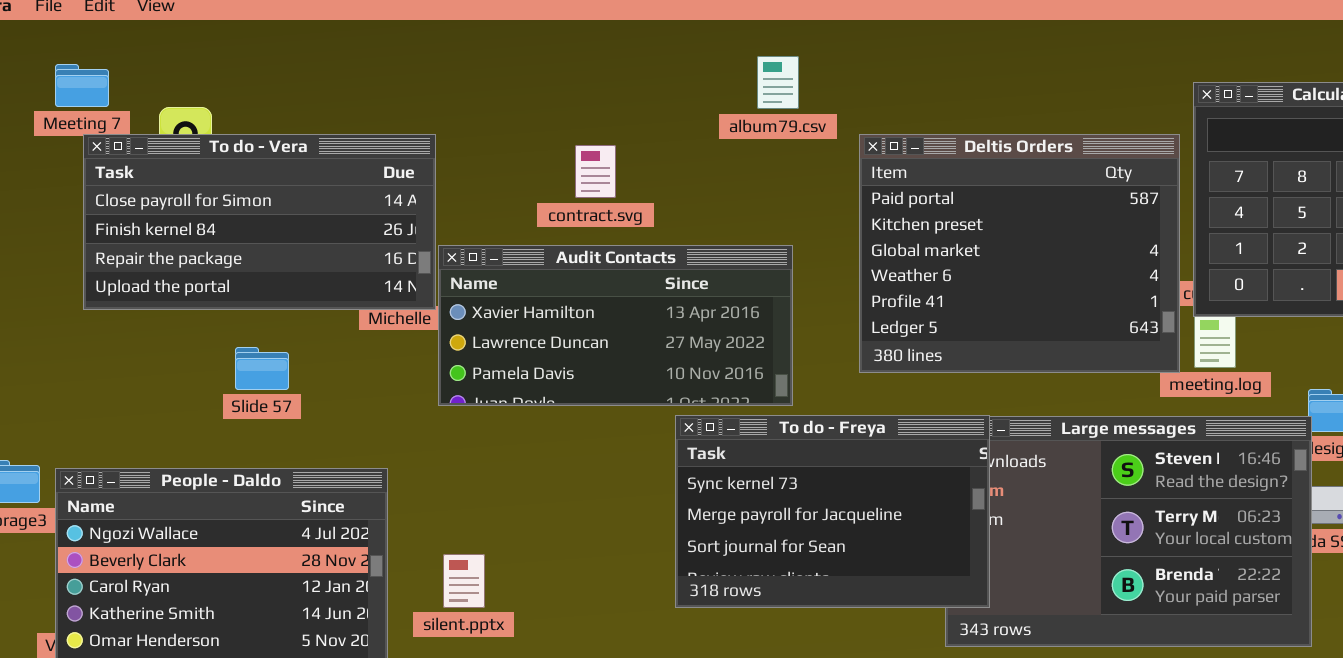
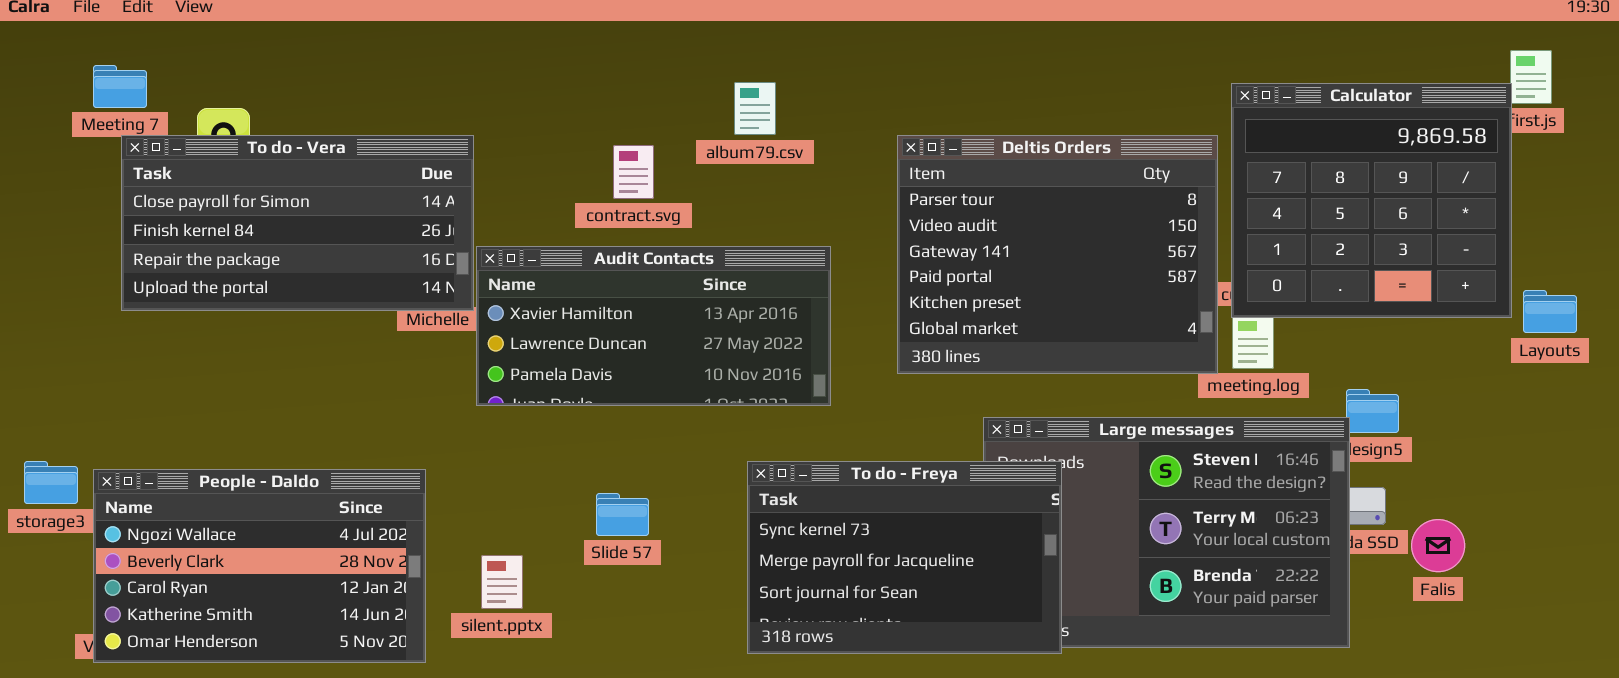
album79.csv: [757,56,799,109] -> [734,82,776,135], moved
Deltis Orders: [859,134,1180,373] -> [897,135,1218,374], scrolled up 3 rows
Slide 57: [235,347,289,390] -> [596,493,649,536], moved
To do - Freya: [675,415,990,608] -> [747,461,1062,654], moved

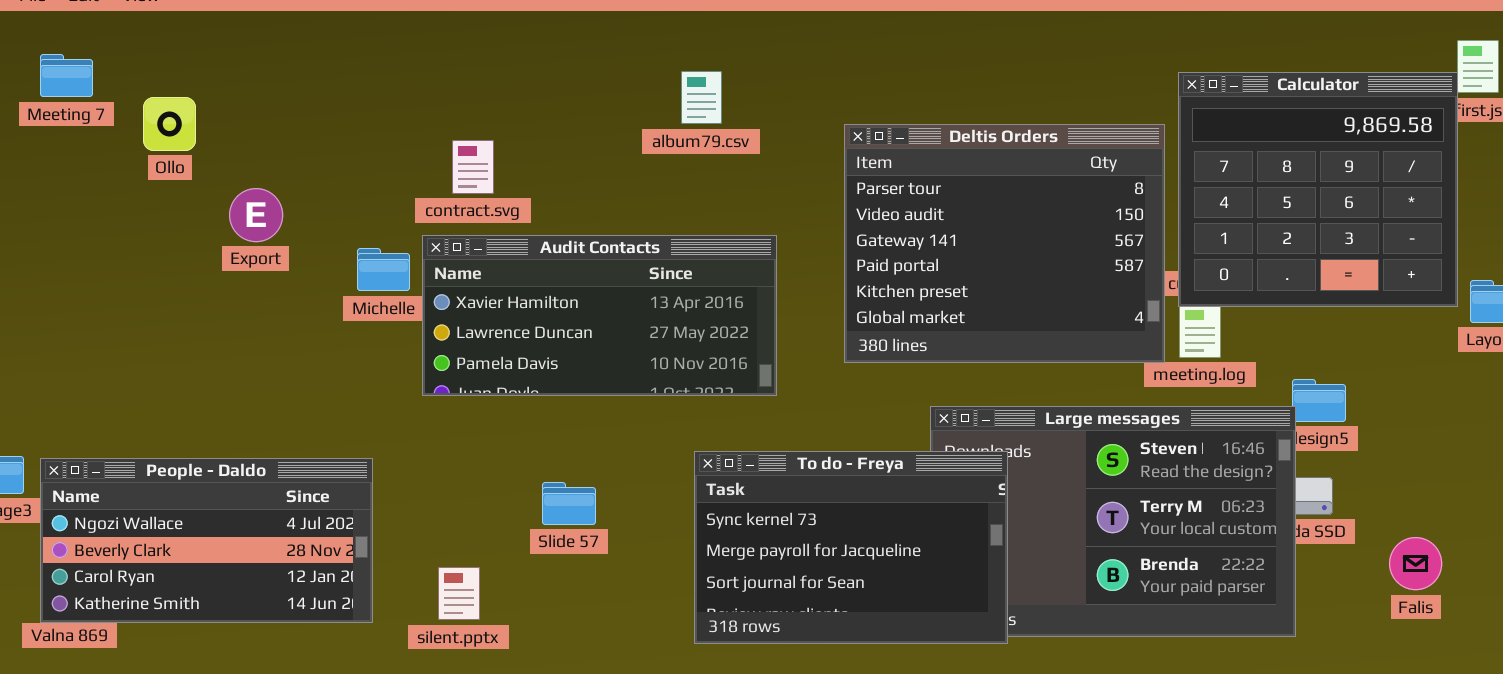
To do - Vera: [121,135,474,311] -> none, closed
contract.svg: [613,145,654,199] -> [452,140,494,194], moved
People - Daldo: [93,469,426,663] -> [40,458,373,623], resized
Falis: [1411,519,1465,572] -> [1389,537,1442,590], moved
silent.pptx: [481,555,523,609] -> [438,567,480,620], moved

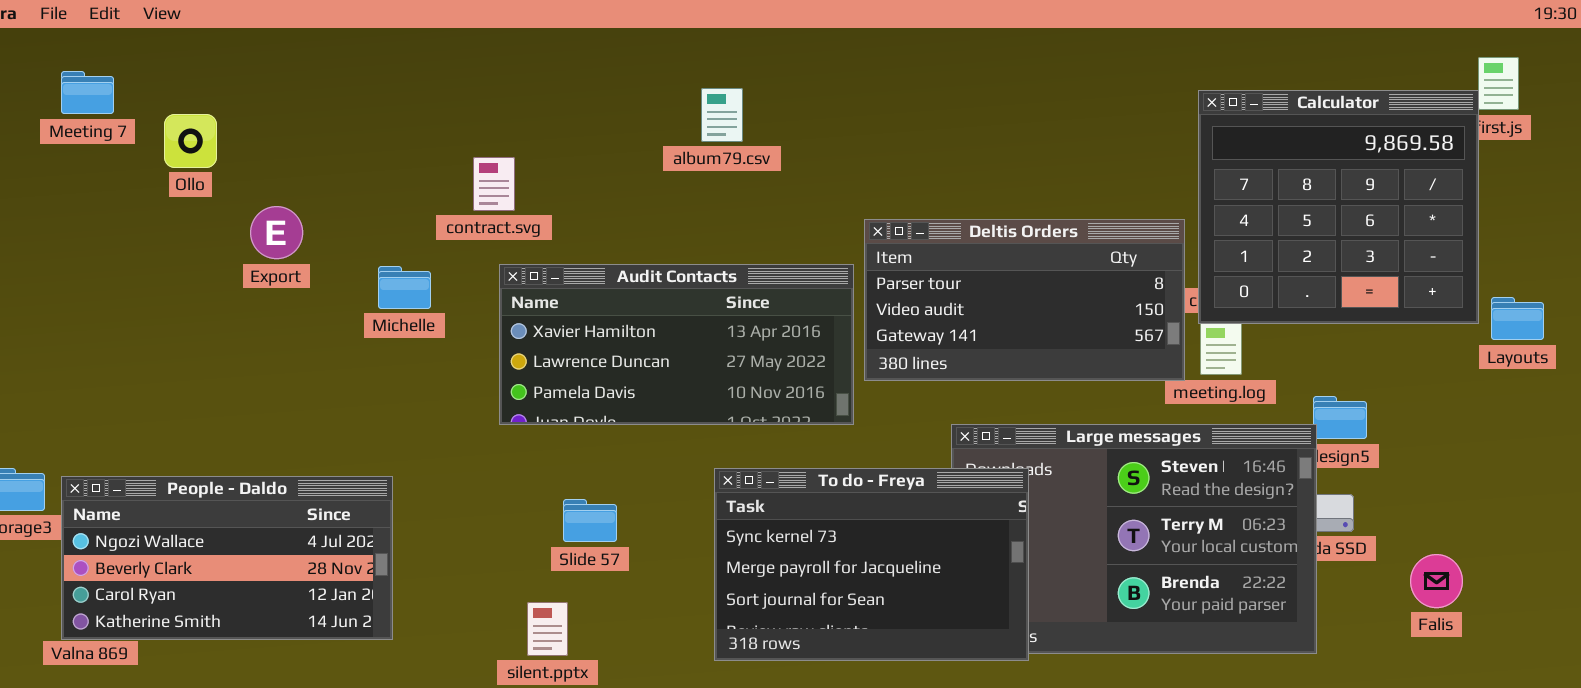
Deltis Orders: [844,124,1165,363] -> [864,219,1185,381], resized
Audit Contacts: [422,235,777,396] -> [499,264,854,425], moved
silent.pptx: [438,567,480,620] -> [527,602,568,656], moved

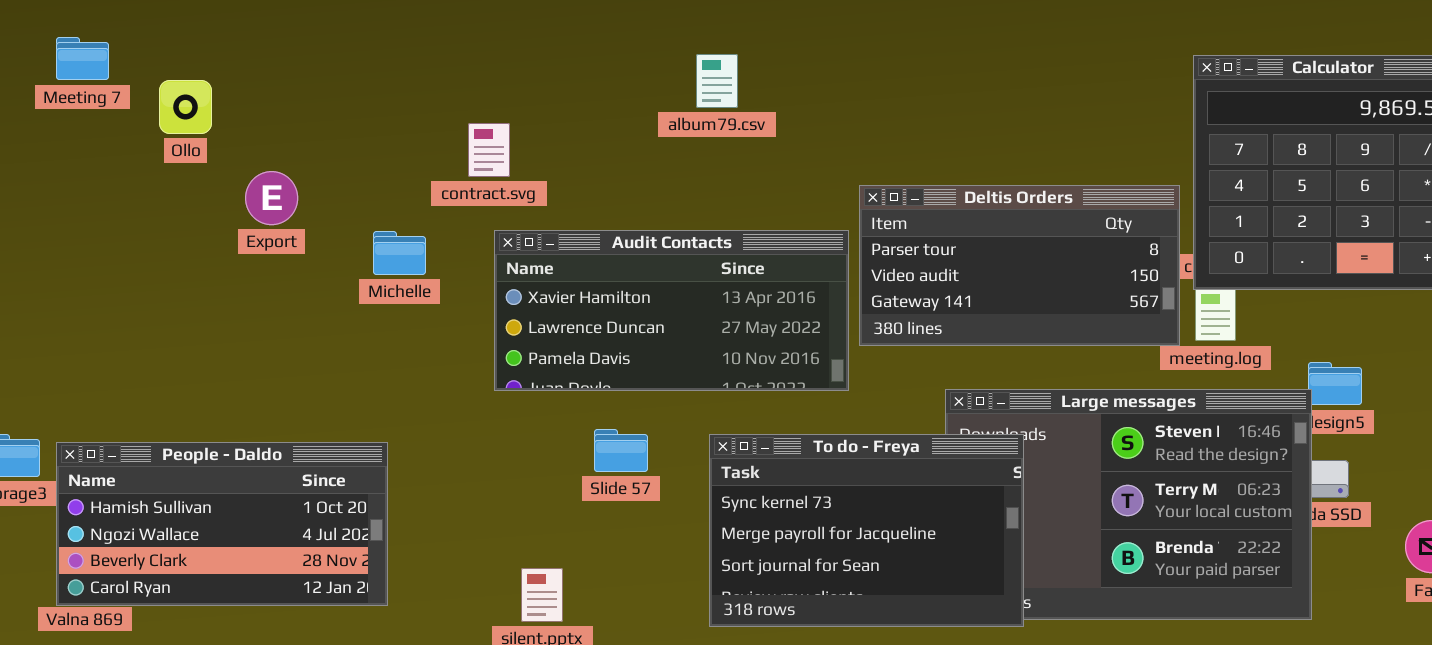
People - Daldo: [61,476,393,640] -> [56,442,388,606], scrolled up 1 row
Slide 57: [563,499,617,542] -> [594,429,648,472], moved

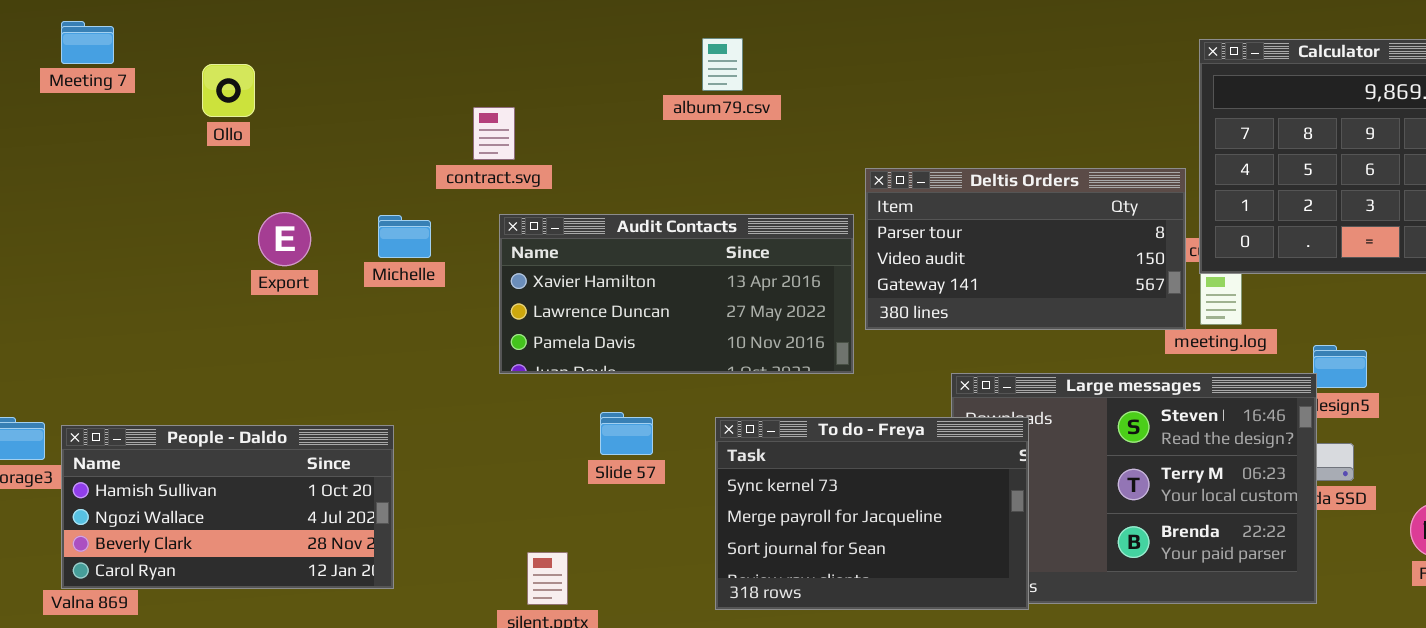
Ollo: [159,80,212,134] -> [202,64,255,117], moved
Export: [245,171,298,225] -> [258,212,311,266], moved

